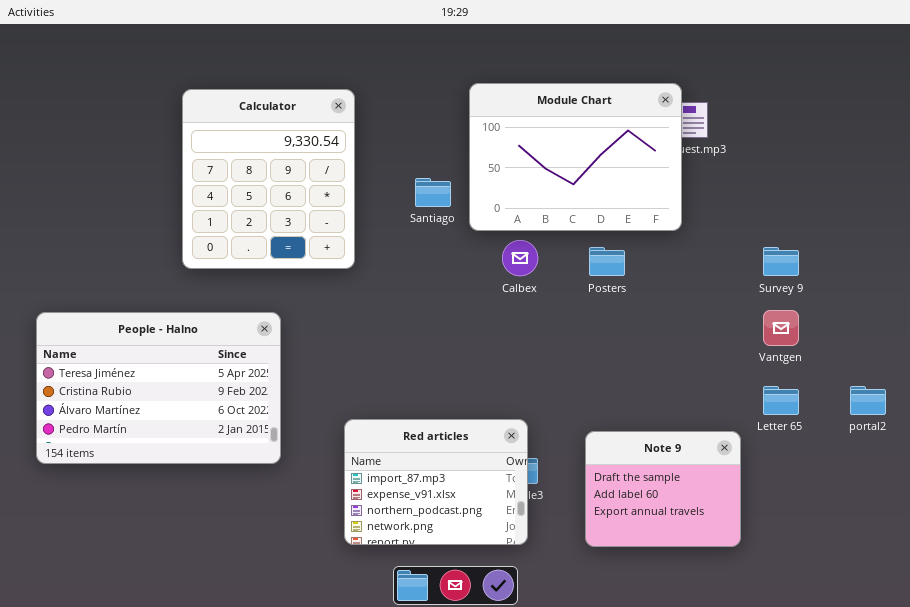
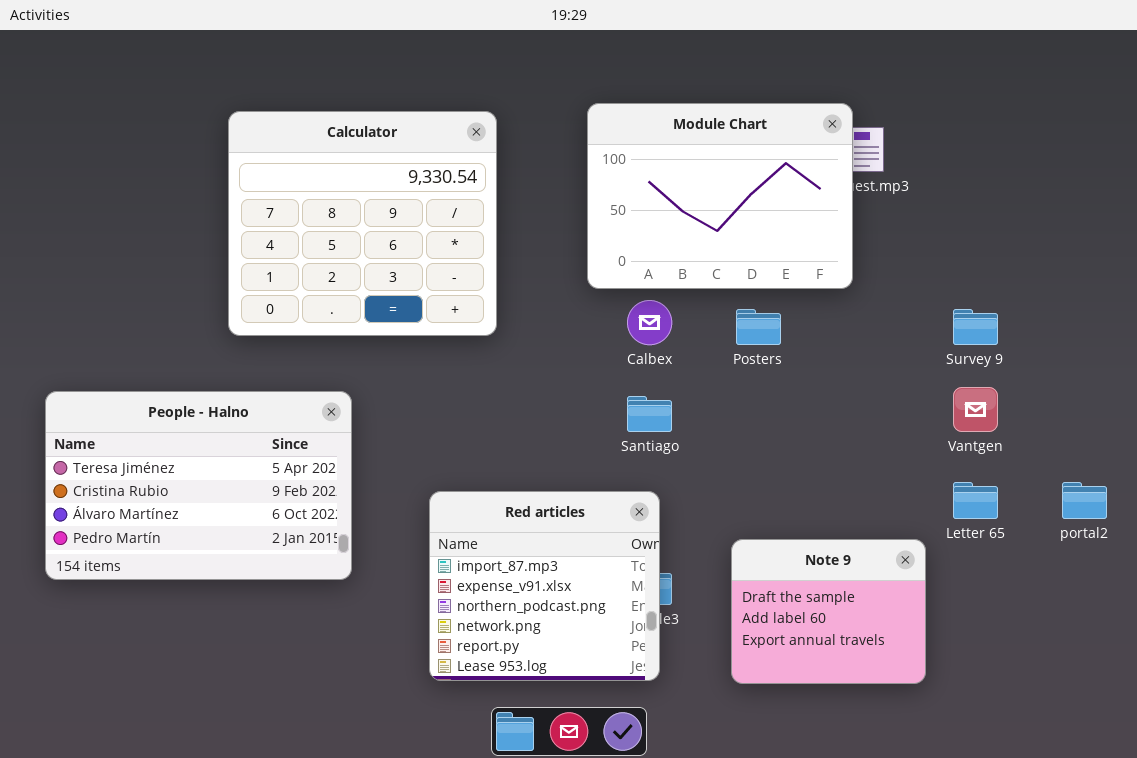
Calculator: [182,89,355,269] -> [228,111,497,336], resized
Santiago: [415,178,451,207] -> [627,396,672,432], moved
Red articles: [344,419,528,545] -> [429,491,660,681], resized

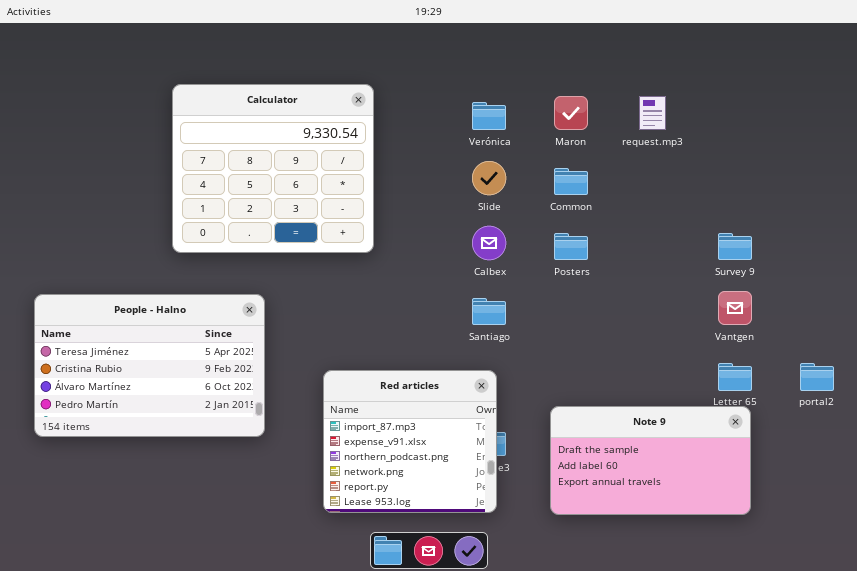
Module Chart: [587,103,853,289] -> none, closed
Note 9: [731,539,926,684] -> [550,406,751,515], resized

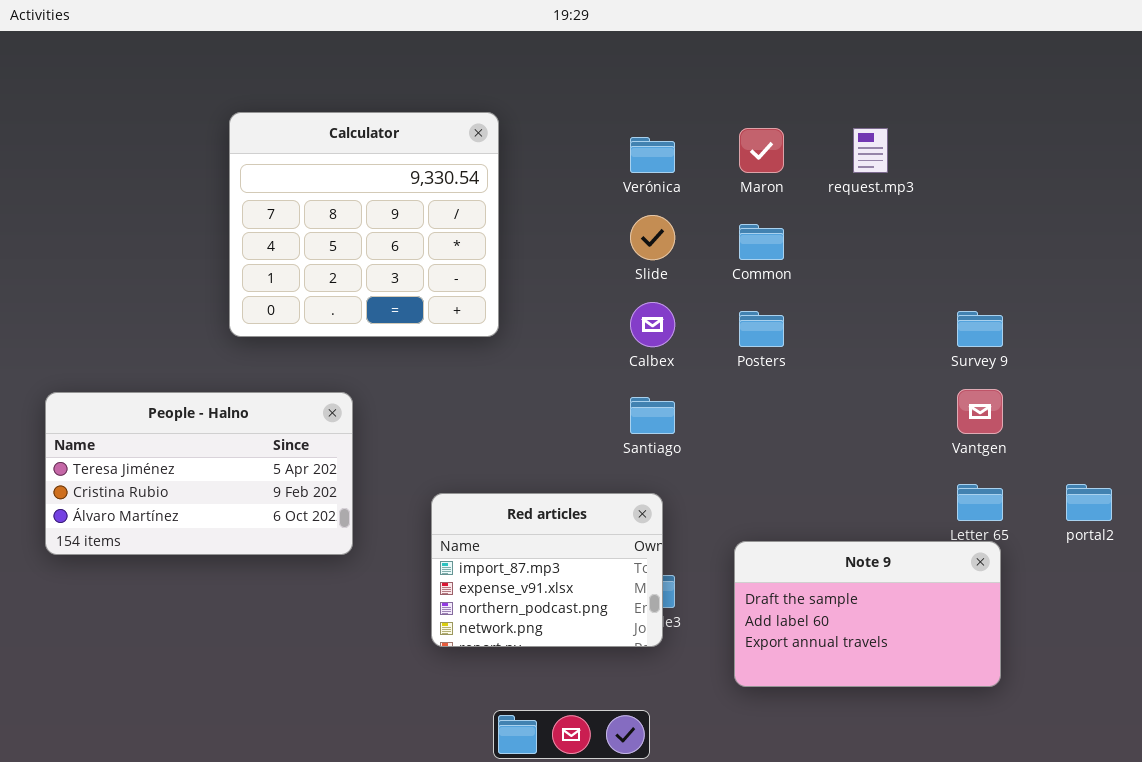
People - Halno: [34,294,265,437] -> [45,392,353,555], resized
Red articles: [323,370,497,513] -> [431,493,663,647], resized

